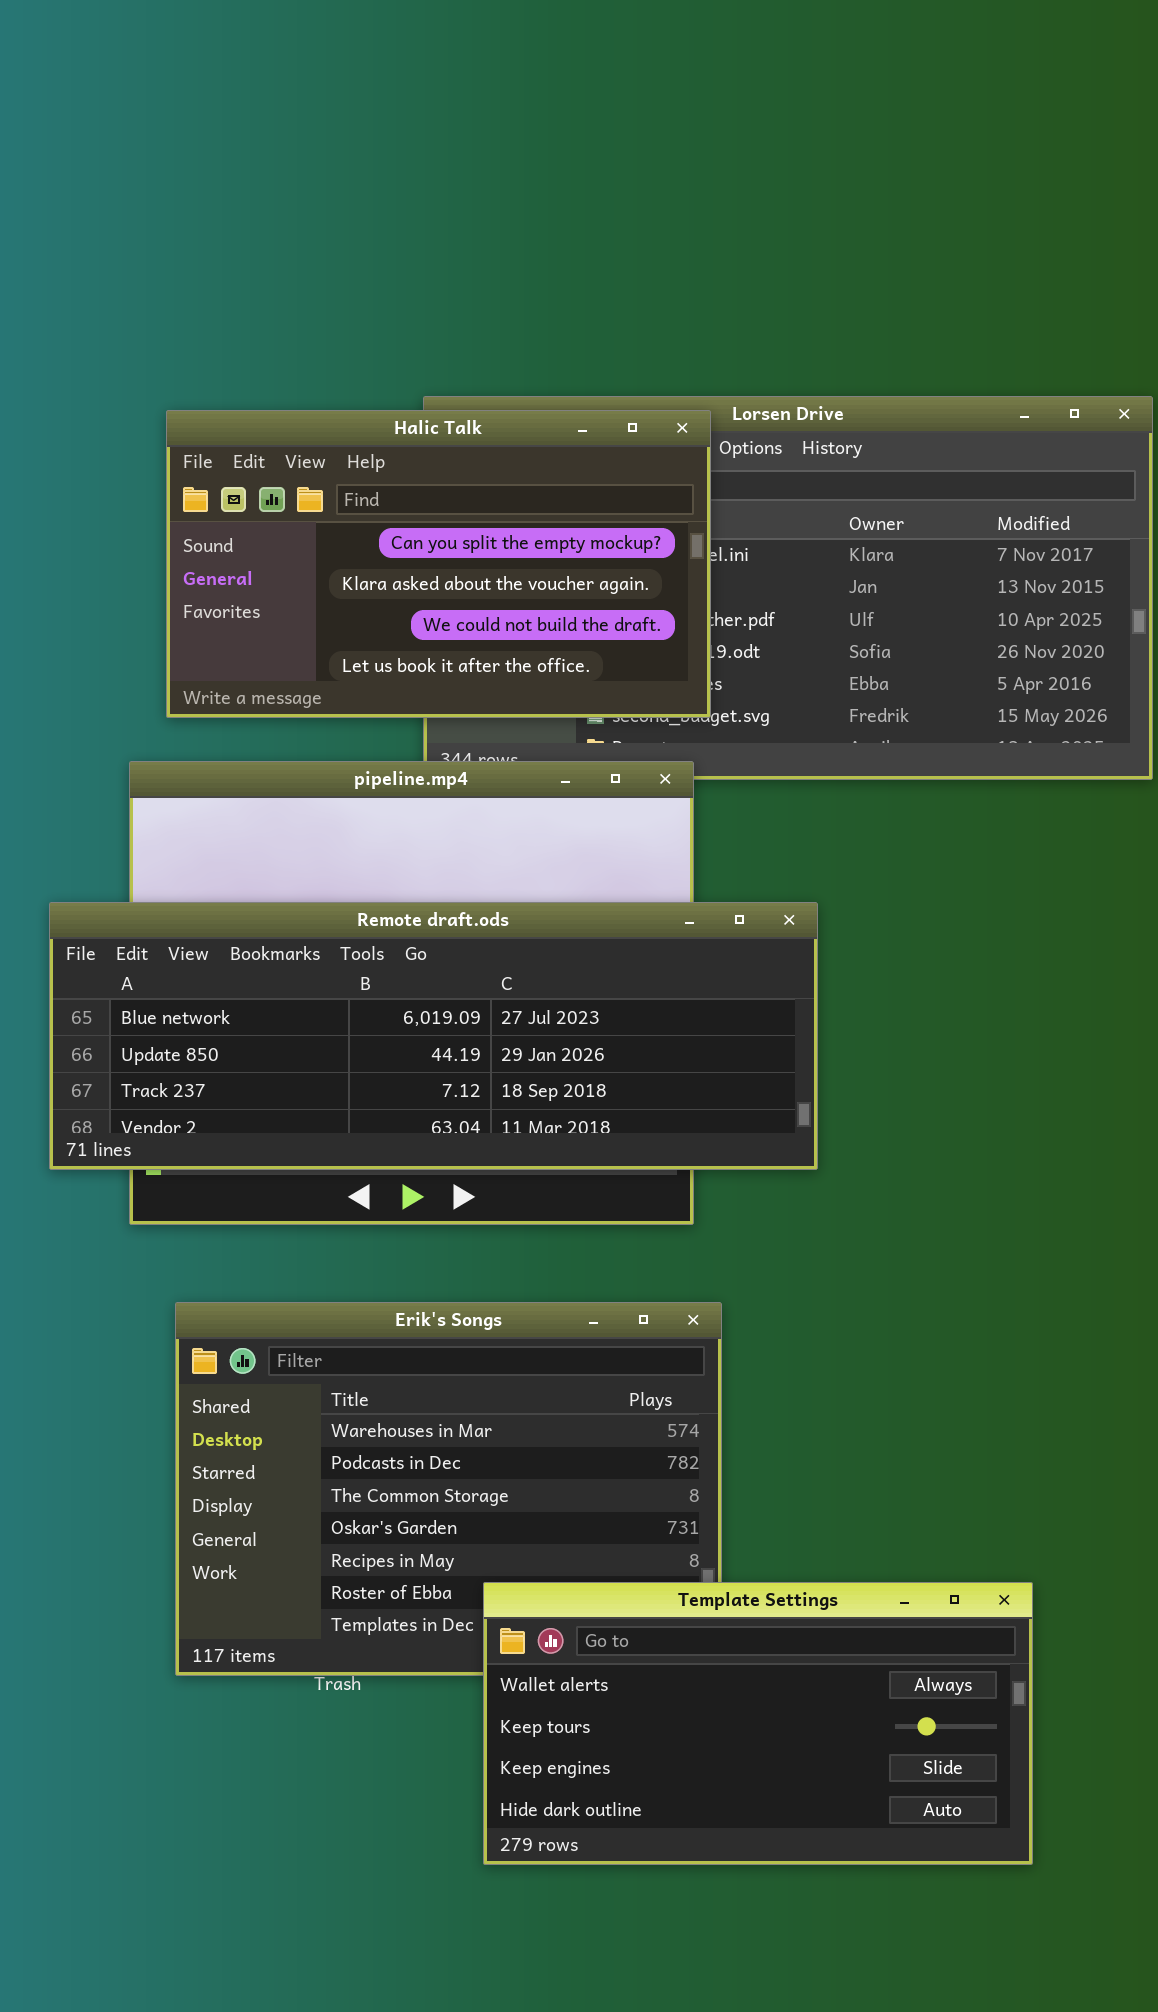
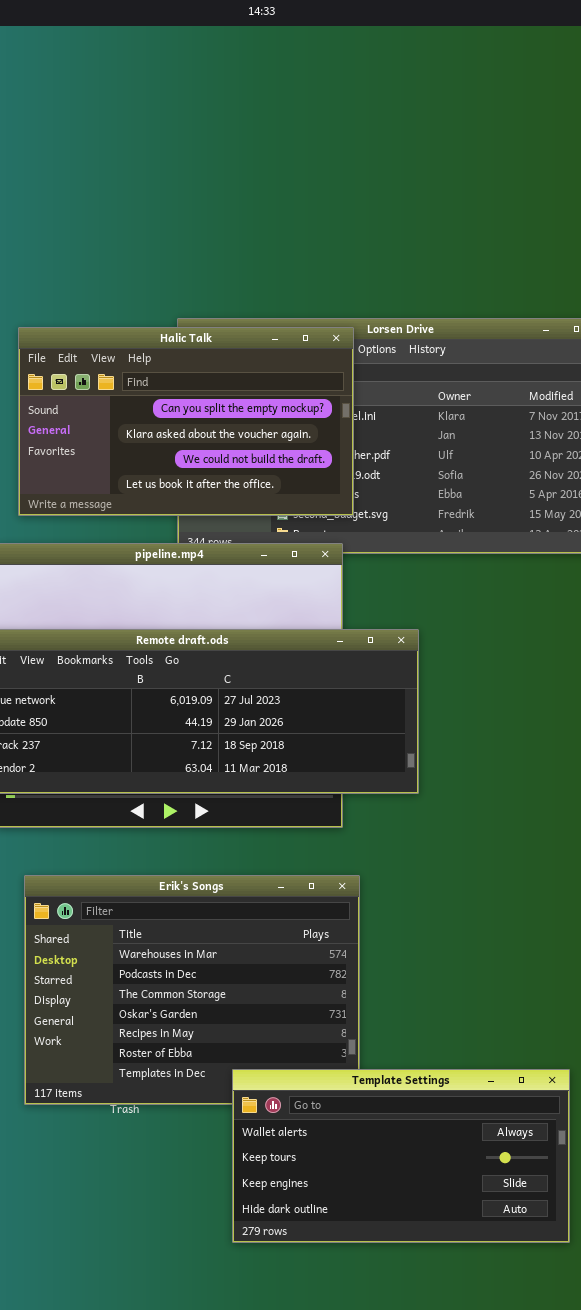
Template Settings: [483,1582,1033,1865] -> [232,1069,570,1243], moved

